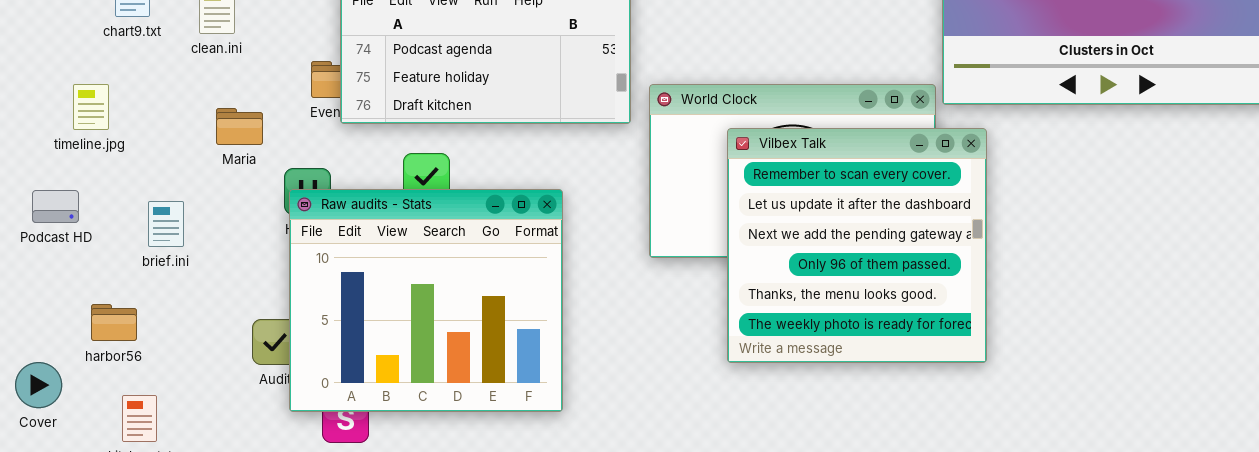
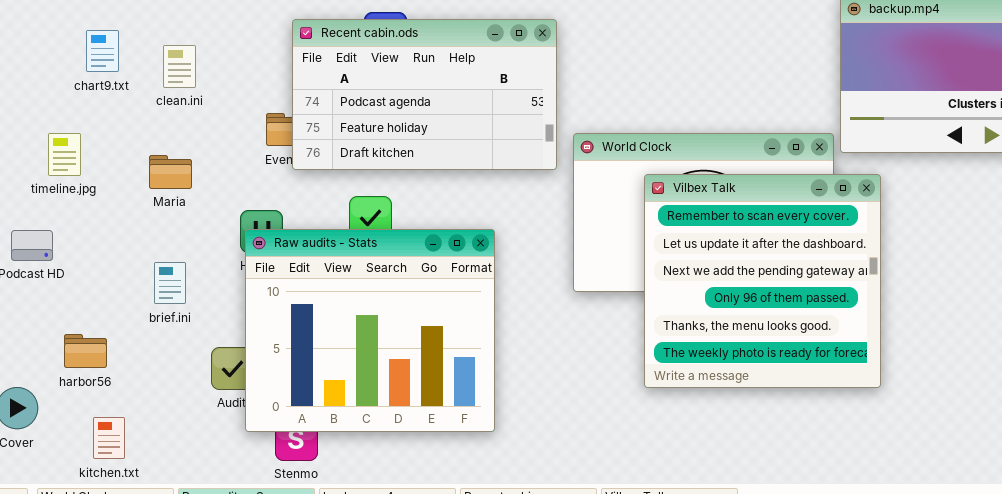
Maria: [216,108,263,145] -> [149,155,192,189], moved
brief.ini: [148,201,184,247] -> [154,262,186,304], moved

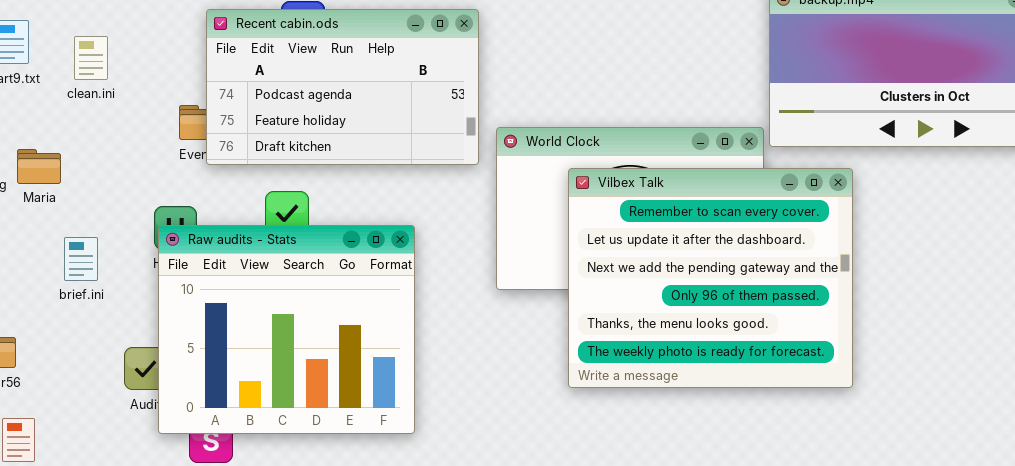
Maria: [149,155,192,189] -> [17,149,61,184], moved
Vilbex Talk: [644,174,881,388] -> [568,168,853,388], resized
brief.ini: [154,262,186,304] -> [64,237,98,281], moved

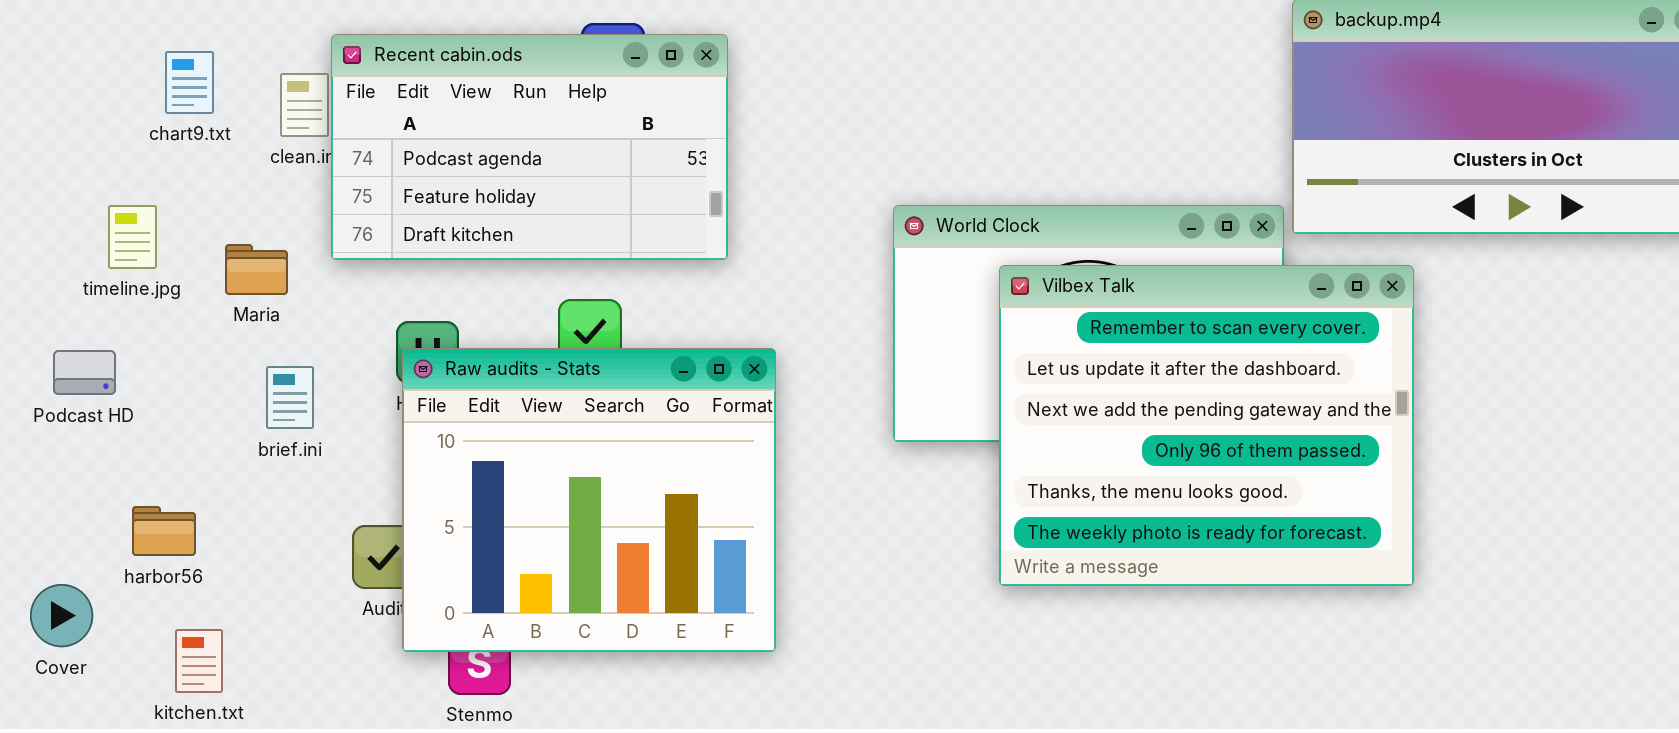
Recent cabin.ods: [206,9,479,165] -> [331,34,728,260], moved
Maria: [17,149,61,184] -> [225,244,288,295], moved

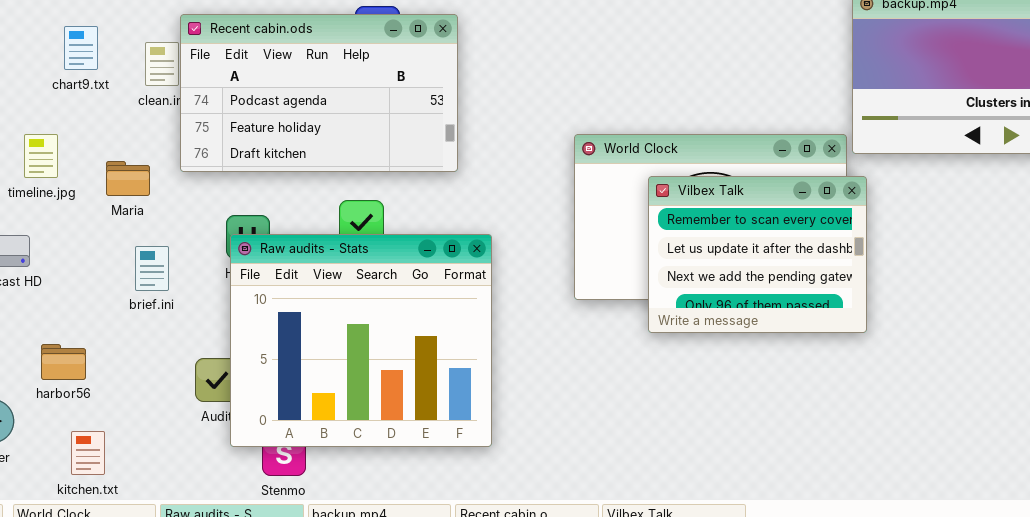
Vilbex Talk: [999,265,1414,586] -> [648,176,867,333], resized

